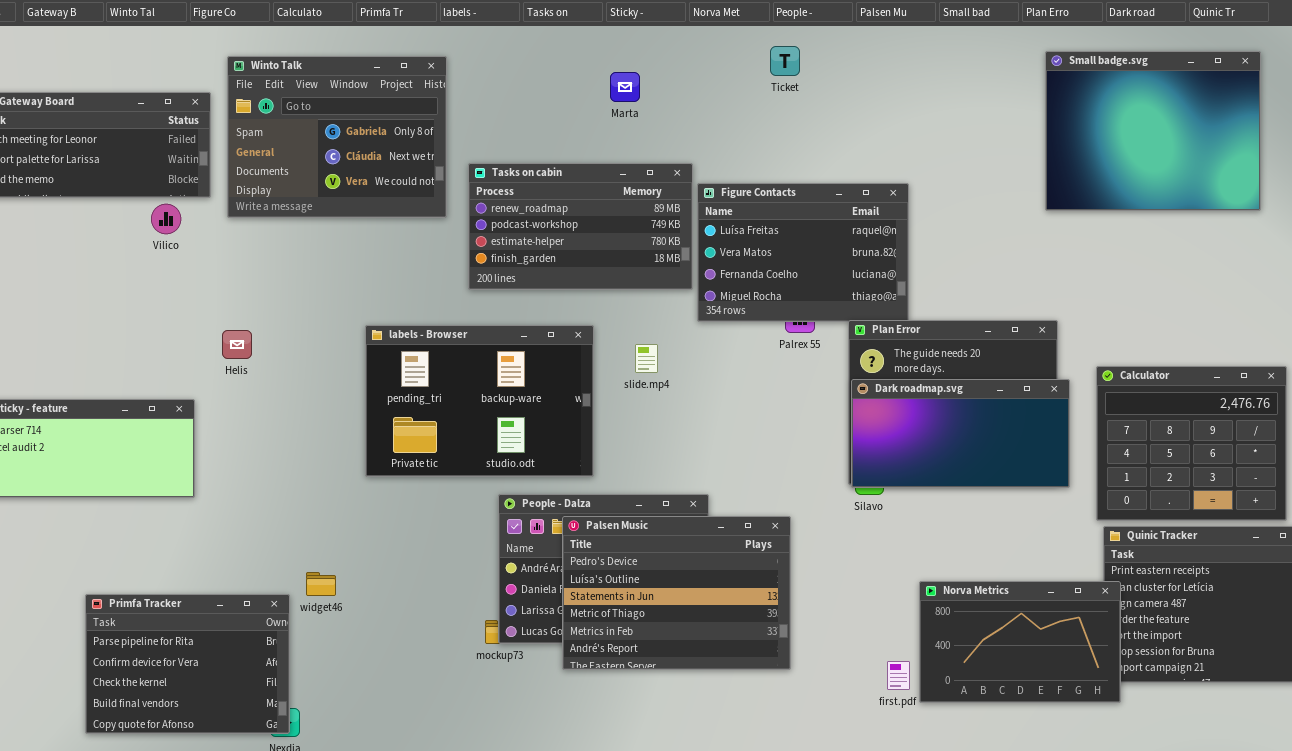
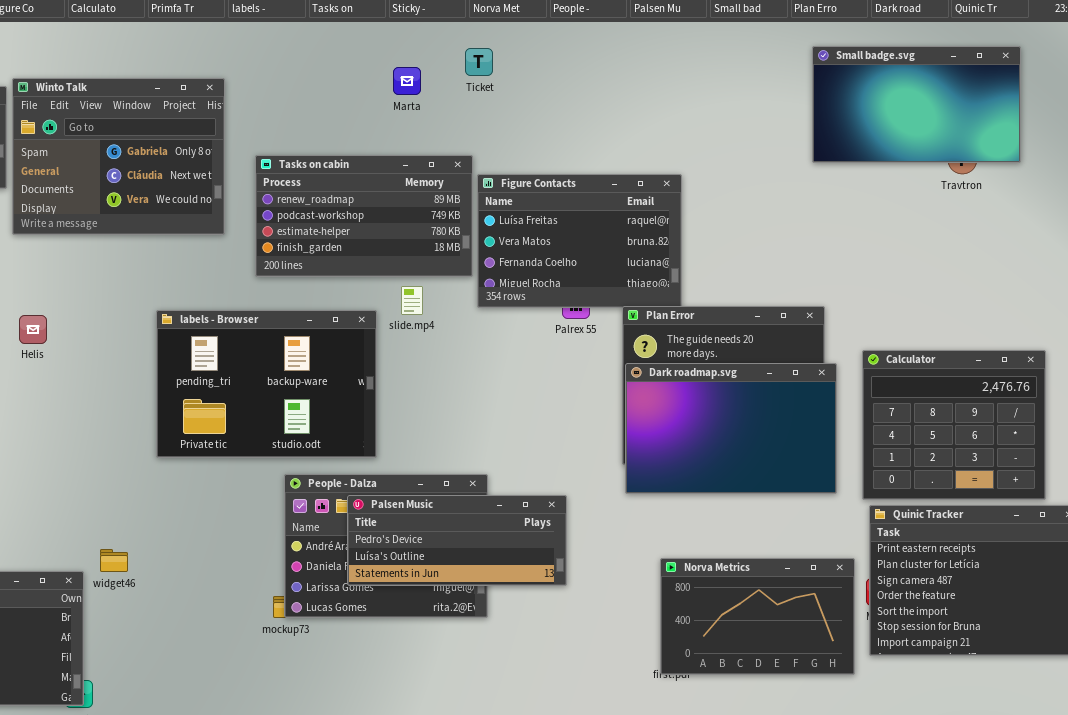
Ticket: [770,46,800,76] -> [465,48,493,76], moved
Small badge.svg: [1045,51,1261,211] -> [812,46,1021,163], resized
Winto Talk: [227,56,447,218] -> [12,78,225,235], moved
slide.mp4: [635,344,658,373] -> [401,286,423,315], moved
Dark roadmap.svg: [851,379,1070,488] -> [625,363,837,494], resized
Palsen Music: [562,516,791,670] -> [347,495,567,586], resized
Norva Metrics: [919,581,1121,703] -> [660,558,855,675], moved

